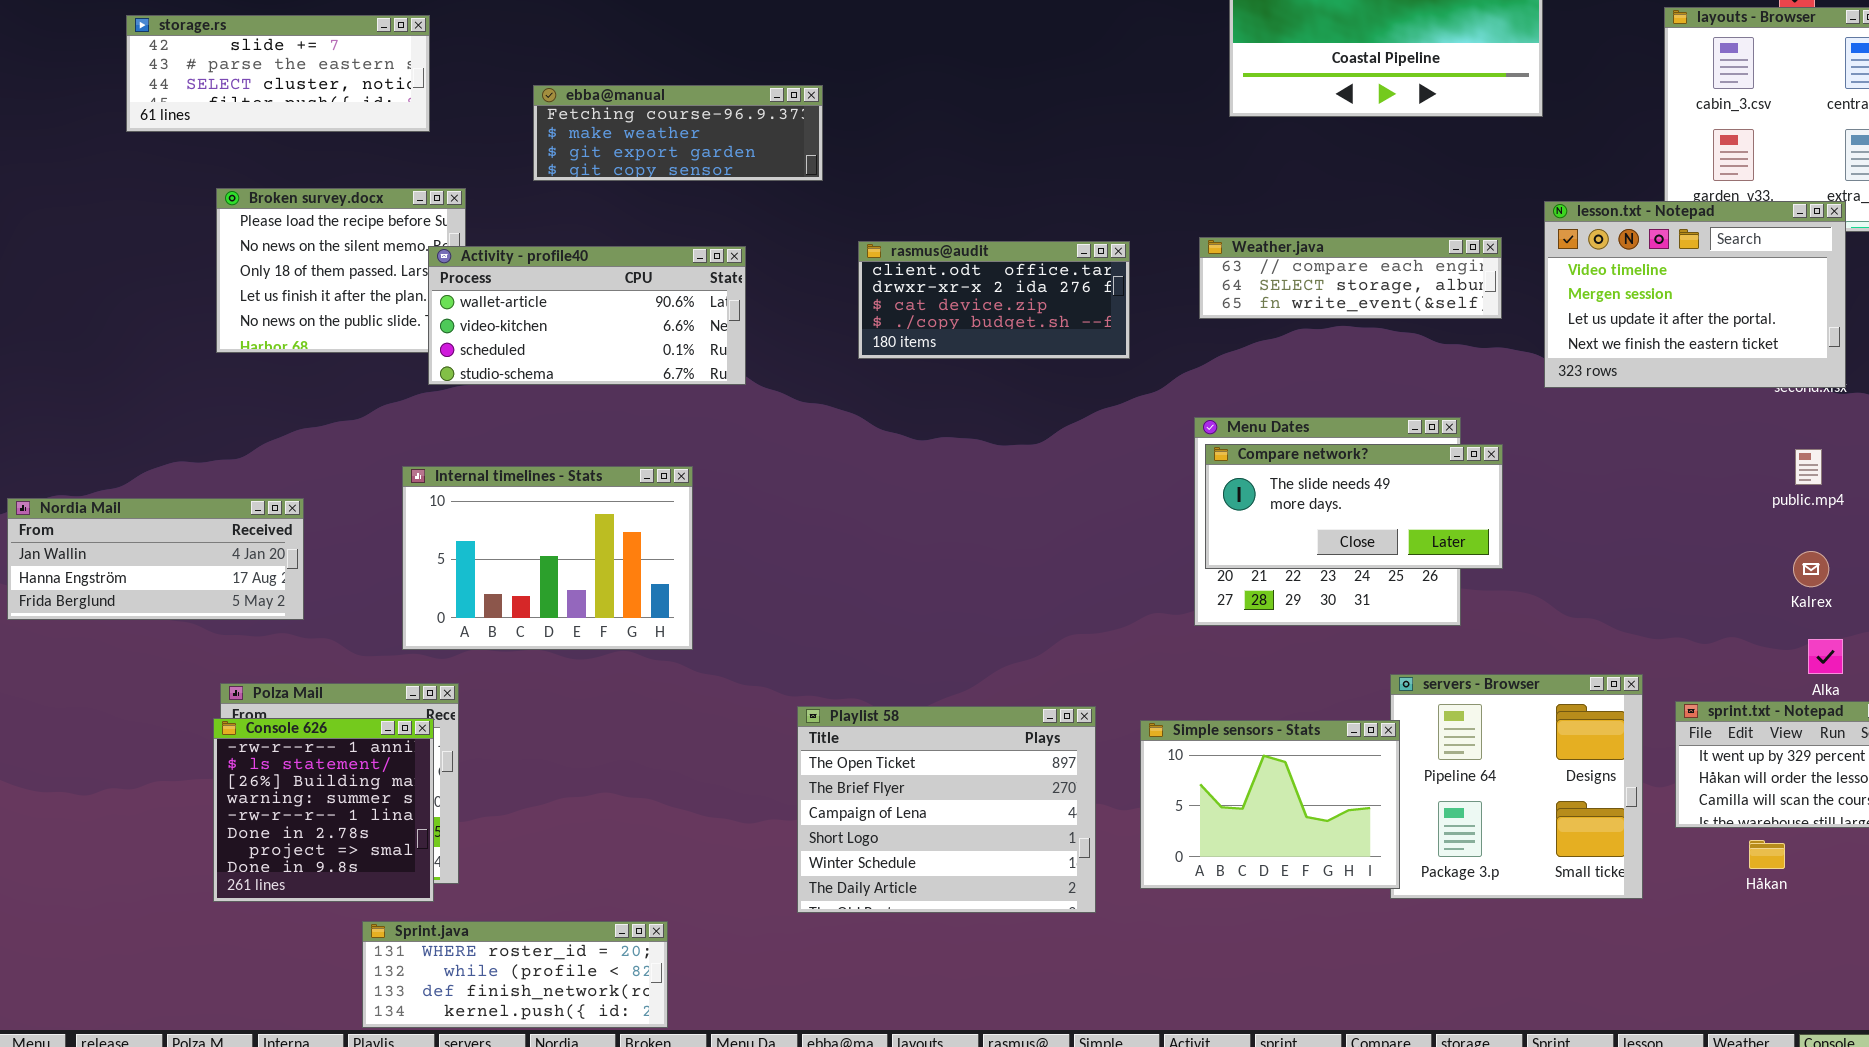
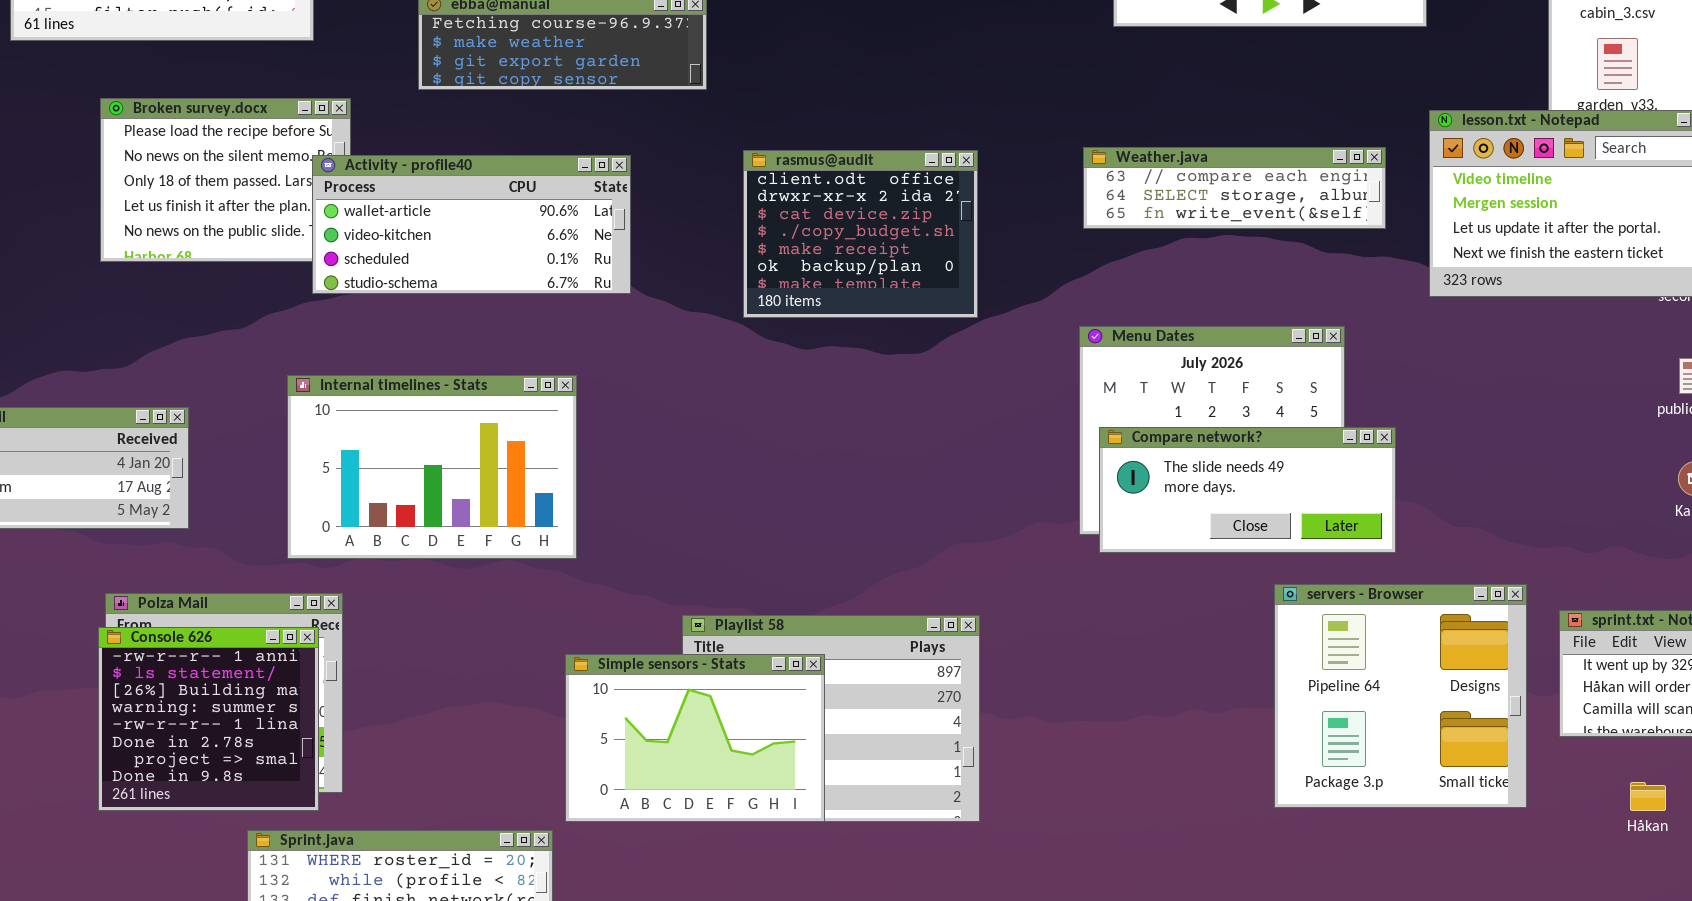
rasmus@audit: [858,241,1130,359] -> [743,150,978,318], resized
Compare network?: [1205,444,1503,569] -> [1099,427,1396,553], moved
Simple sensors - Stats: [1140,720,1400,889] -> [565,654,825,822], moved
Håkan: [1749,840,1785,869] -> [1630,782,1666,811], moved

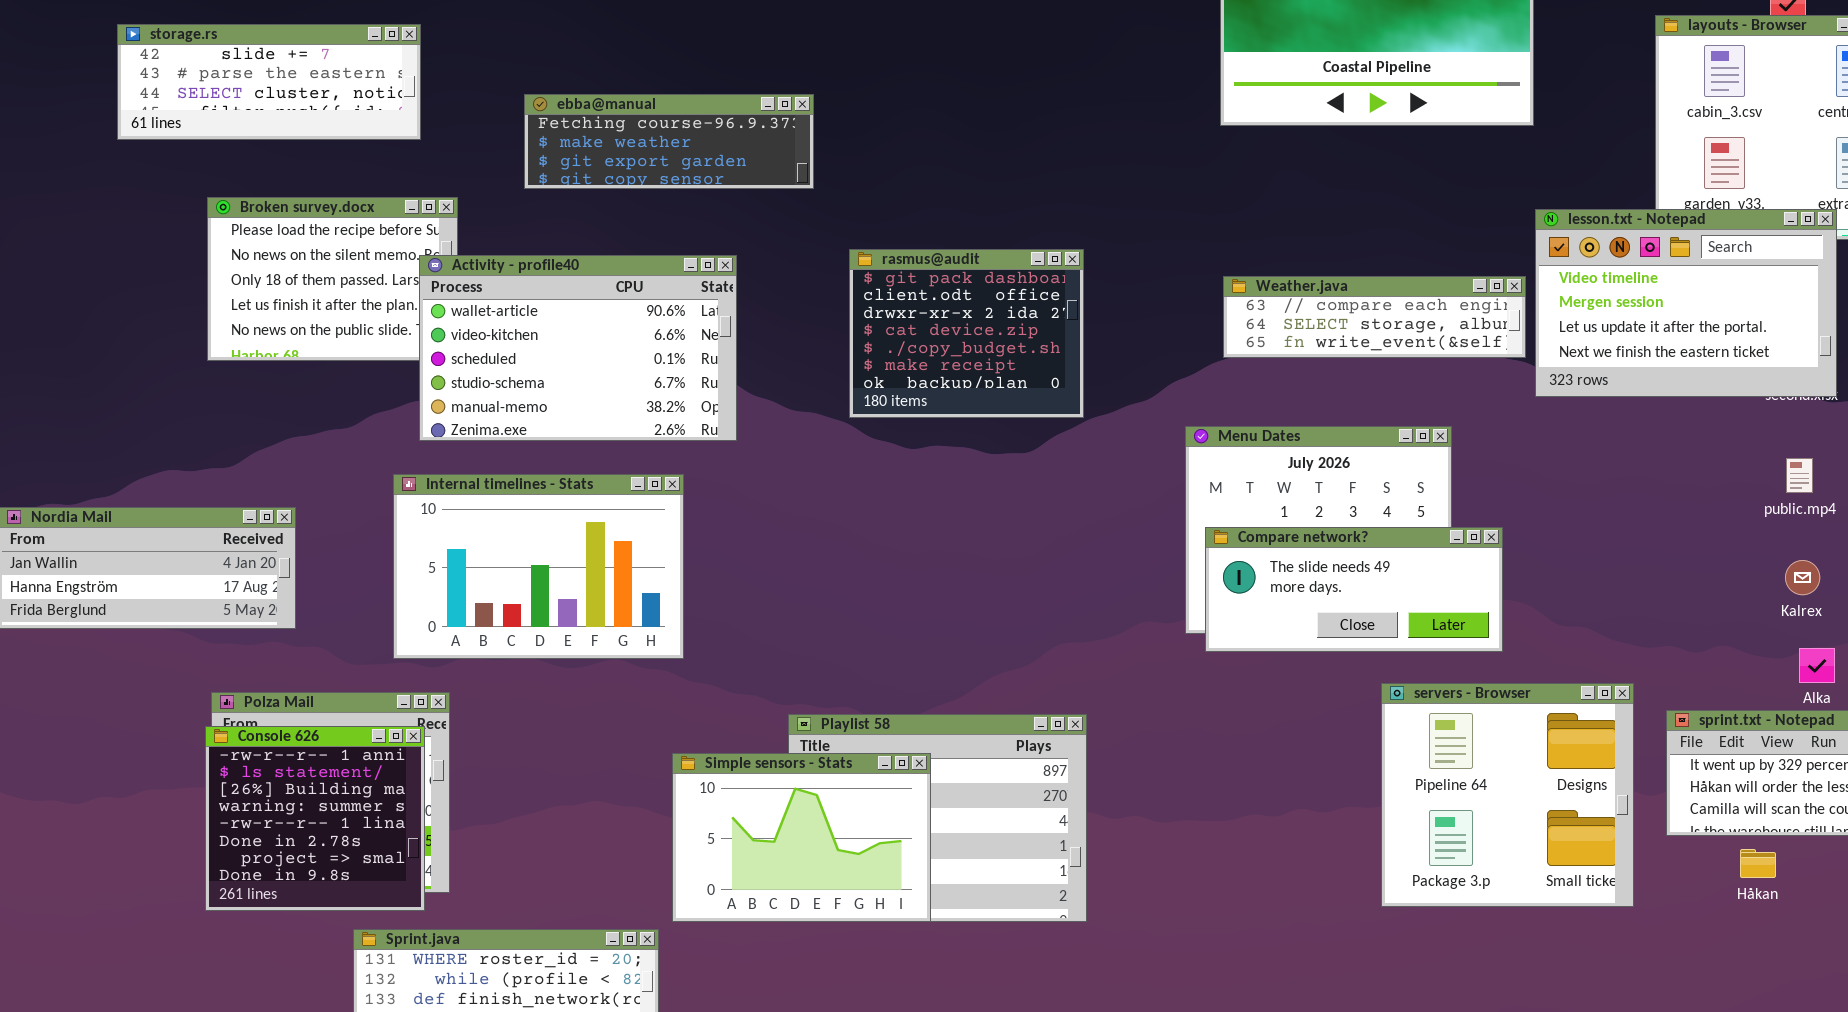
Weather.java: [1083,147,1386,229] -> [1223,276,1526,358], moved
rasmus@audit: [743,150,978,318] -> [849,249,1084,418], scrolled up 1 row
Activity - profile40: [312,155,631,294] -> [419,255,737,441], resized
Håkan: [1630,782,1666,811] -> [1740,849,1776,878], moved

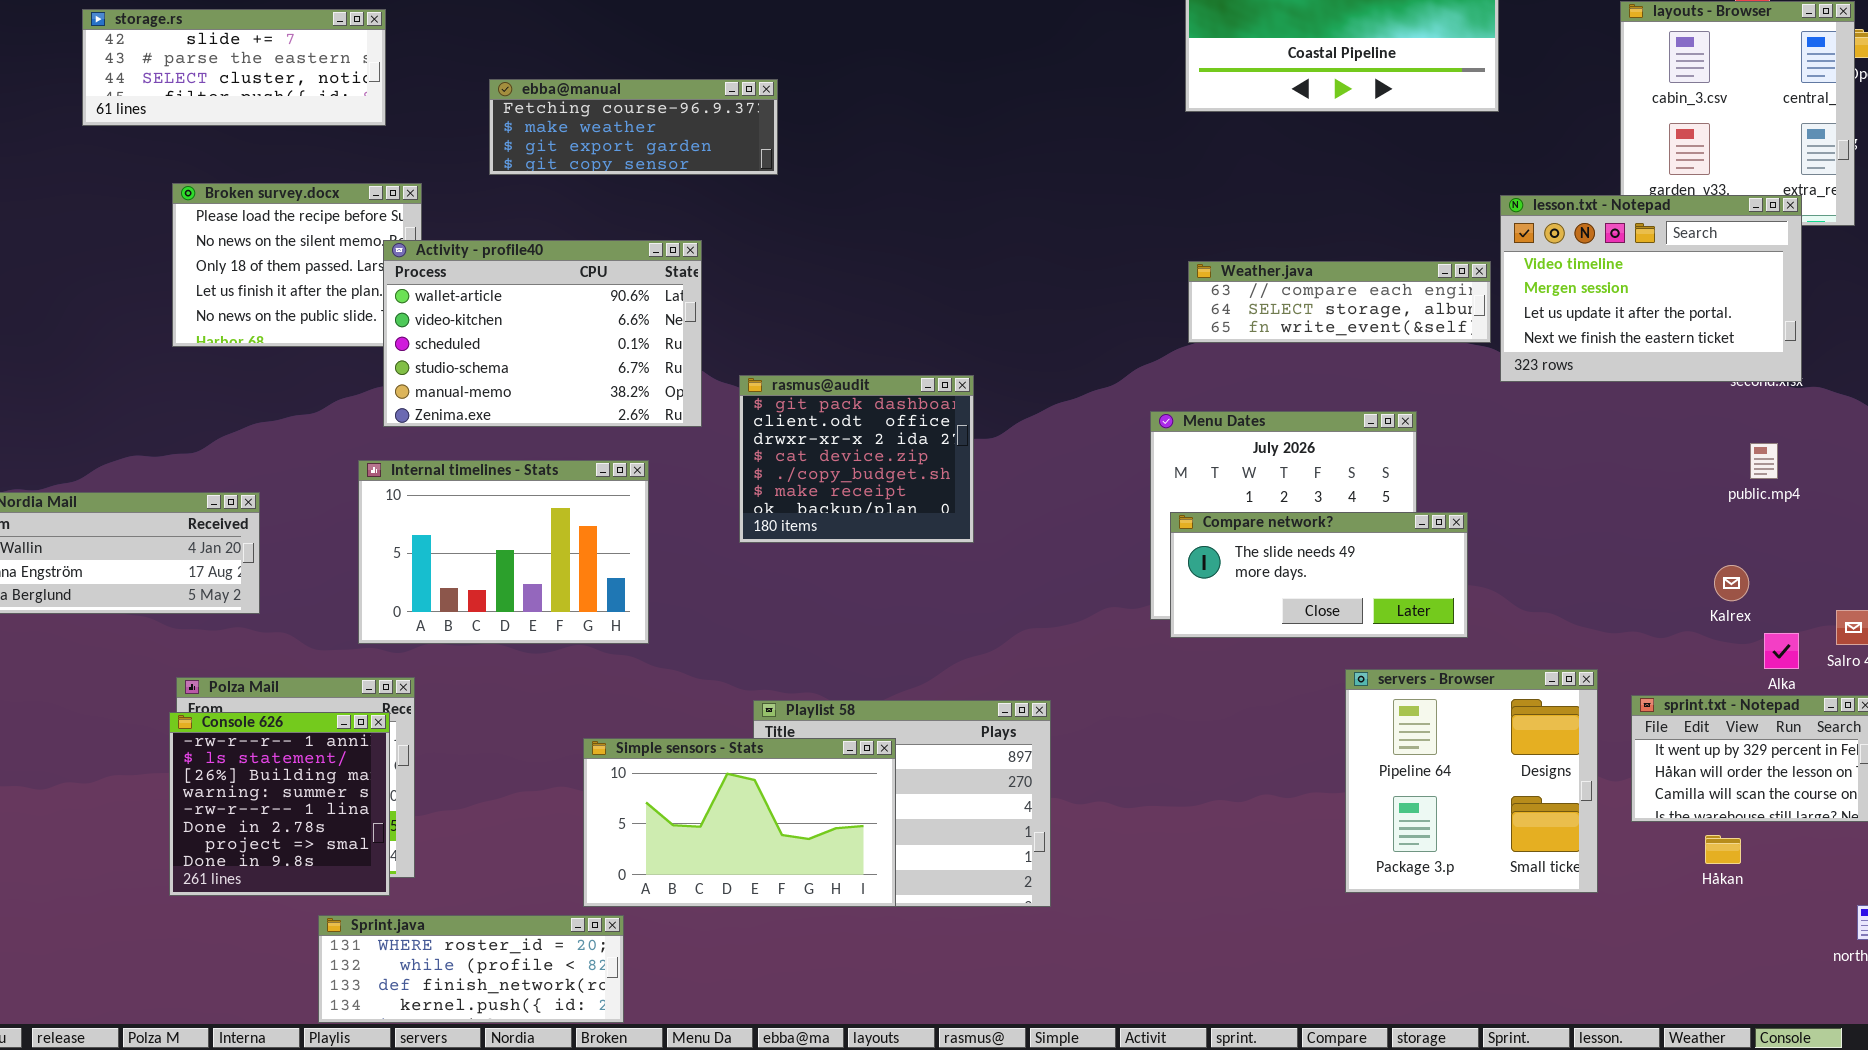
rasmus@audit: [849,249,1084,418] -> [739,375,974,543], moved
Kalrex: [1785,560,1820,595] -> [1714,565,1749,601], moved
Simple sensors - Stats: [672,753,931,922] -> [583,738,896,907], resized

